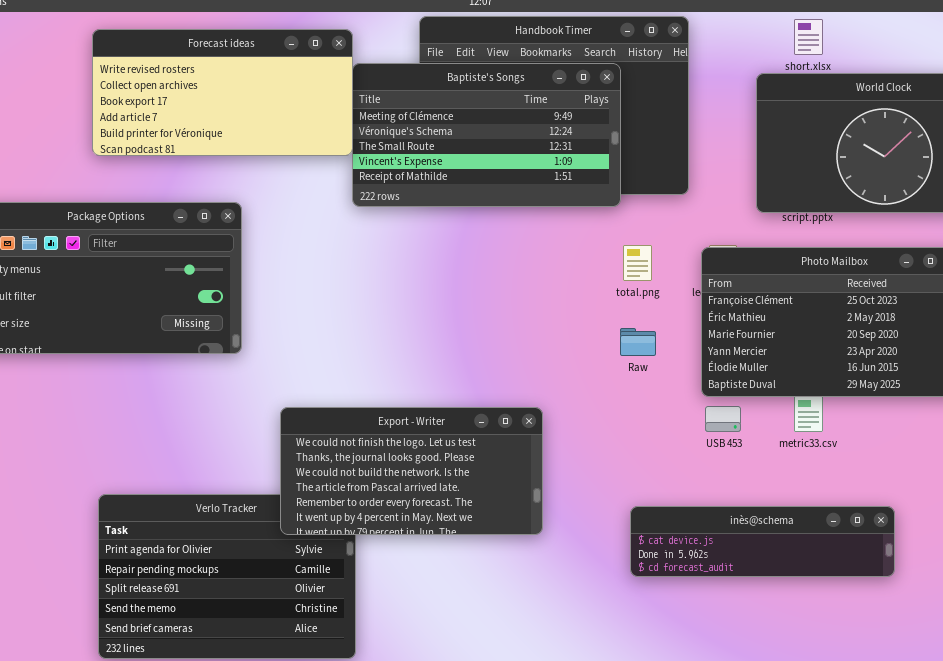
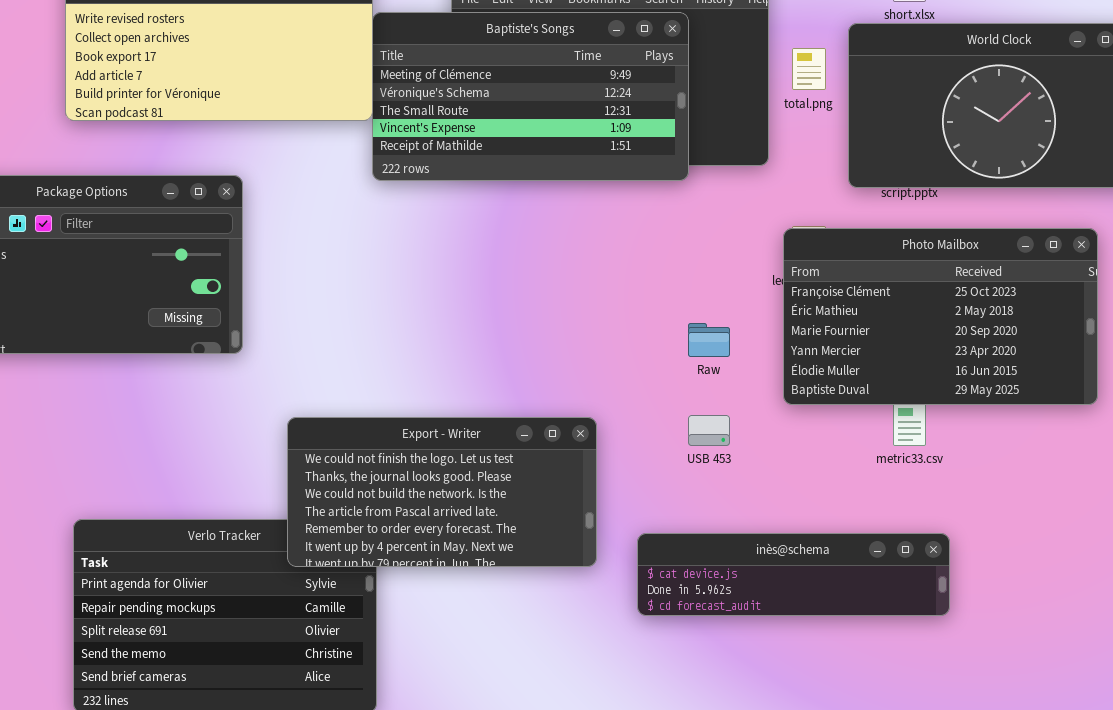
total.png: [623,245,652,281] -> [792,48,826,90], moved
USB 453: [705,406,741,432] -> [688,415,730,446], moved
inès@schema: [630,506,895,577] -> [637,533,950,616], moved

